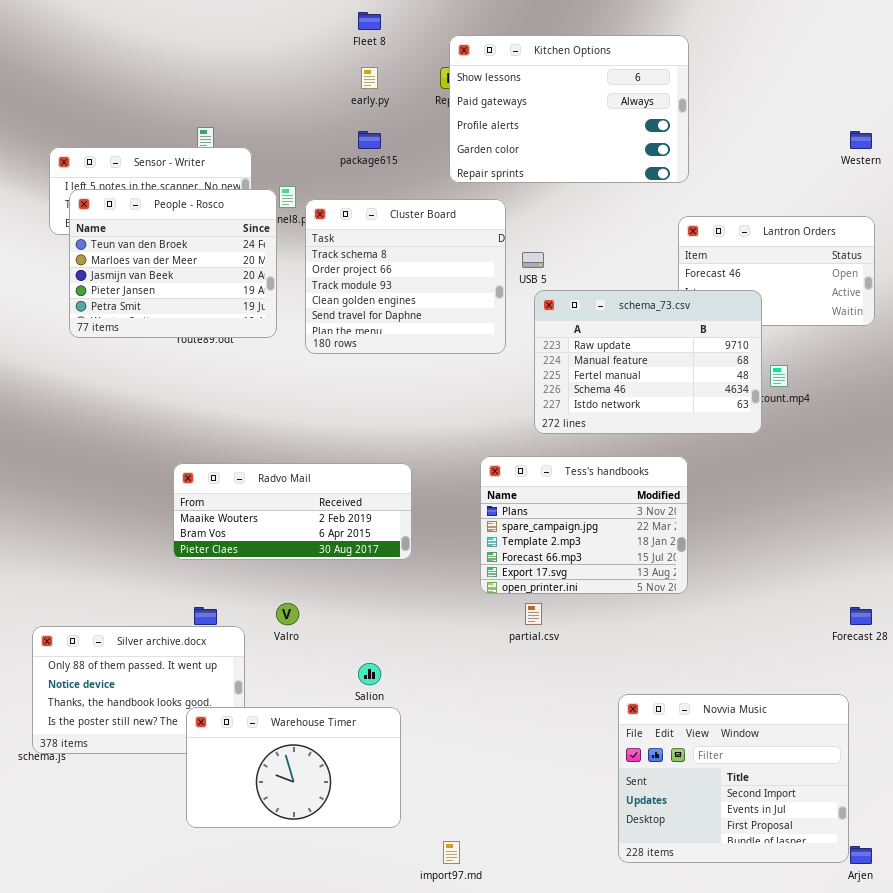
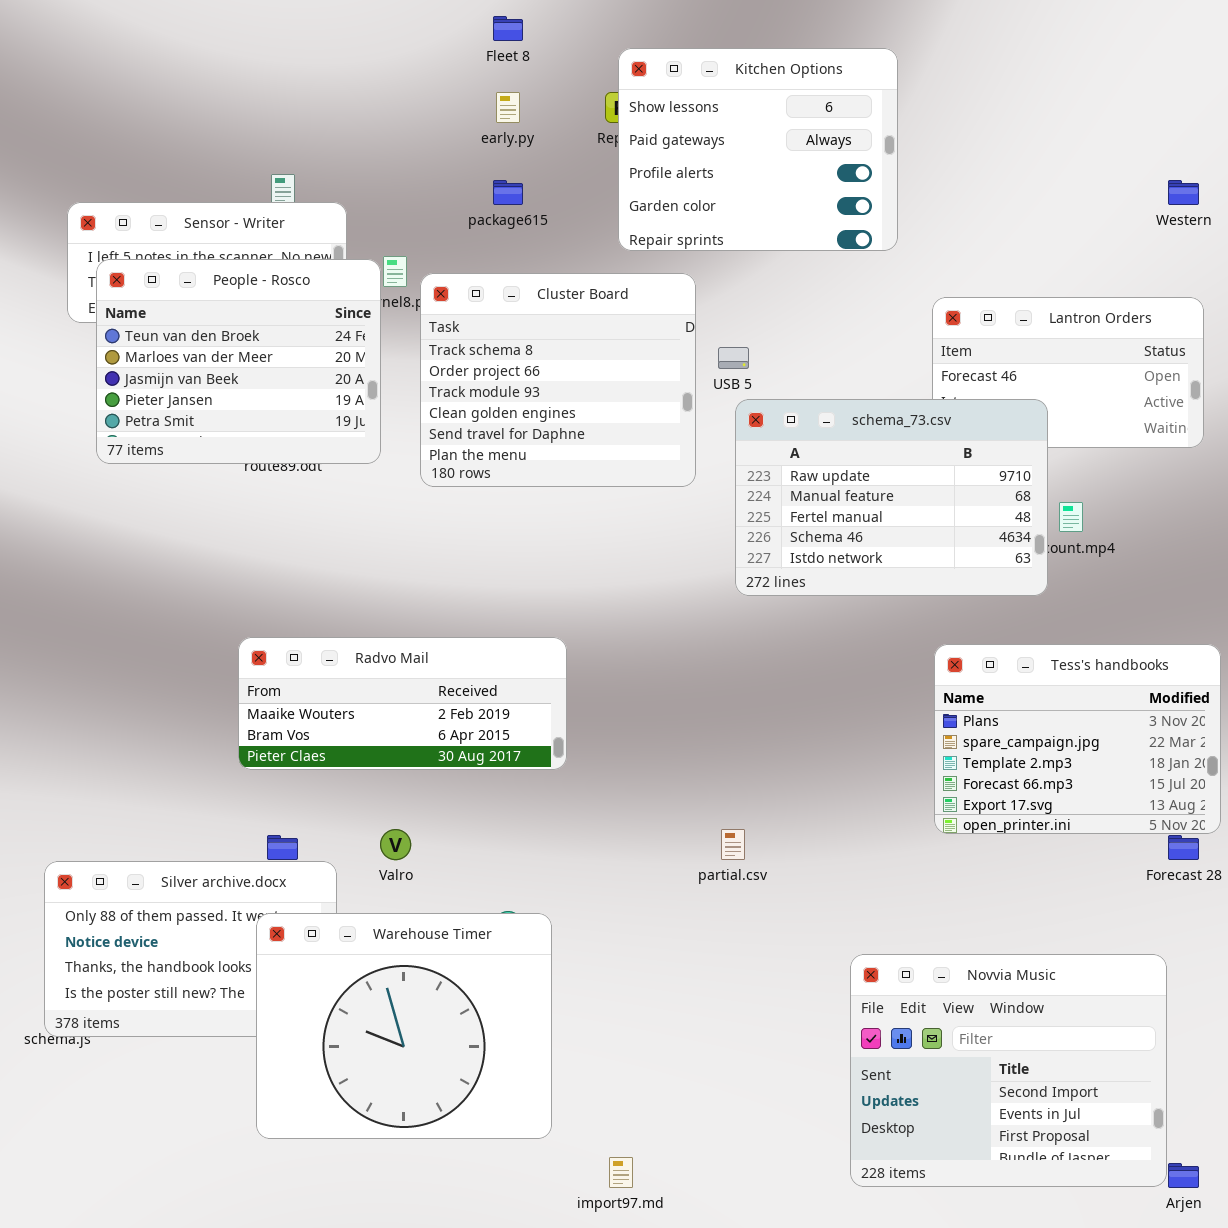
Kitchen Options: [449,35,689,183] -> [618,48,898,251], resized
Tess's handbooks: [480,456,688,594] -> [934,644,1221,834], moved
Warehouse Timer: [186,707,401,828] -> [256,913,552,1139], resized

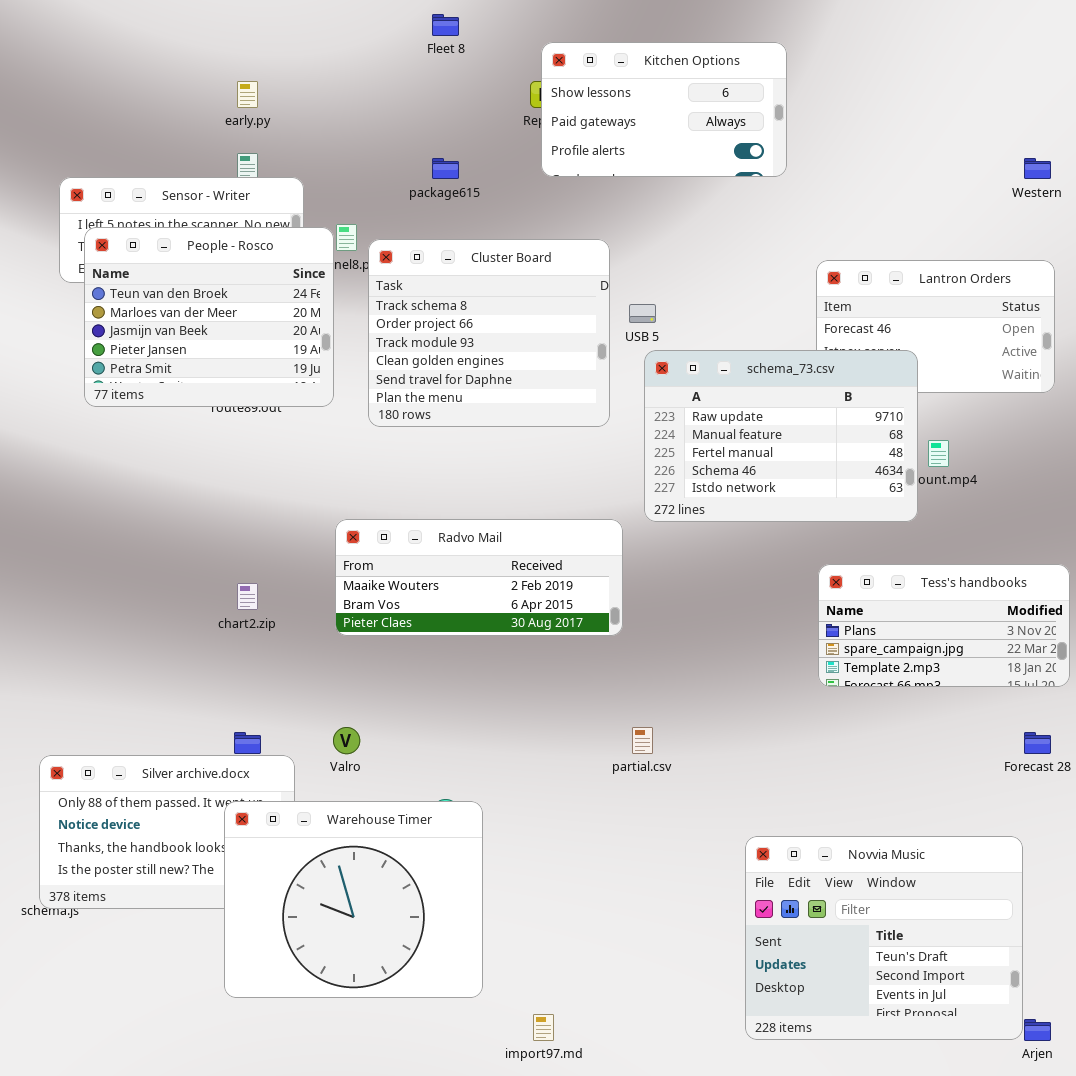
Kitchen Options: [618,48,898,251] -> [541,42,787,177], resized
early.py: [496,92,520,123] -> [237,81,258,108], moved
Radvo Mail: [238,637,567,770] -> [335,519,623,636], moved
Tess's handbooks: [934,644,1221,834] -> [818,564,1070,687], resized
Novvia Music: [850,954,1167,1187] -> [745,836,1023,1040], scrolled up 1 row

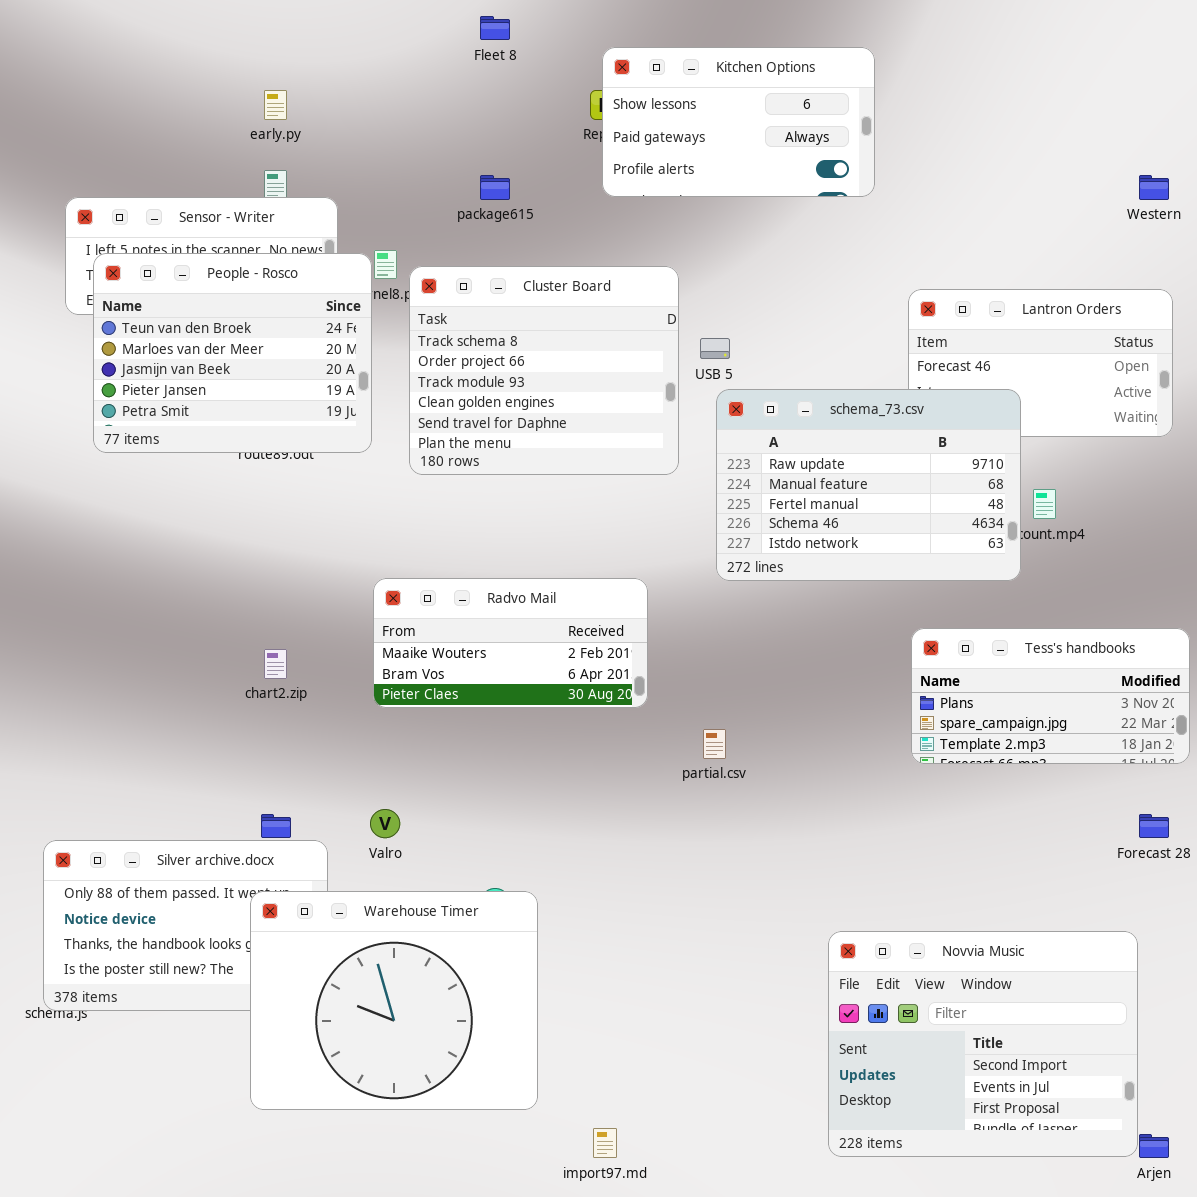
Radvo Mail: [335,519,623,636] -> [373,578,648,708], resized
partial.csv: [632,727,653,754] -> [703,729,726,759], moved
Novvia Music: [745,836,1023,1040] -> [828,931,1138,1157], scrolled down 1 row

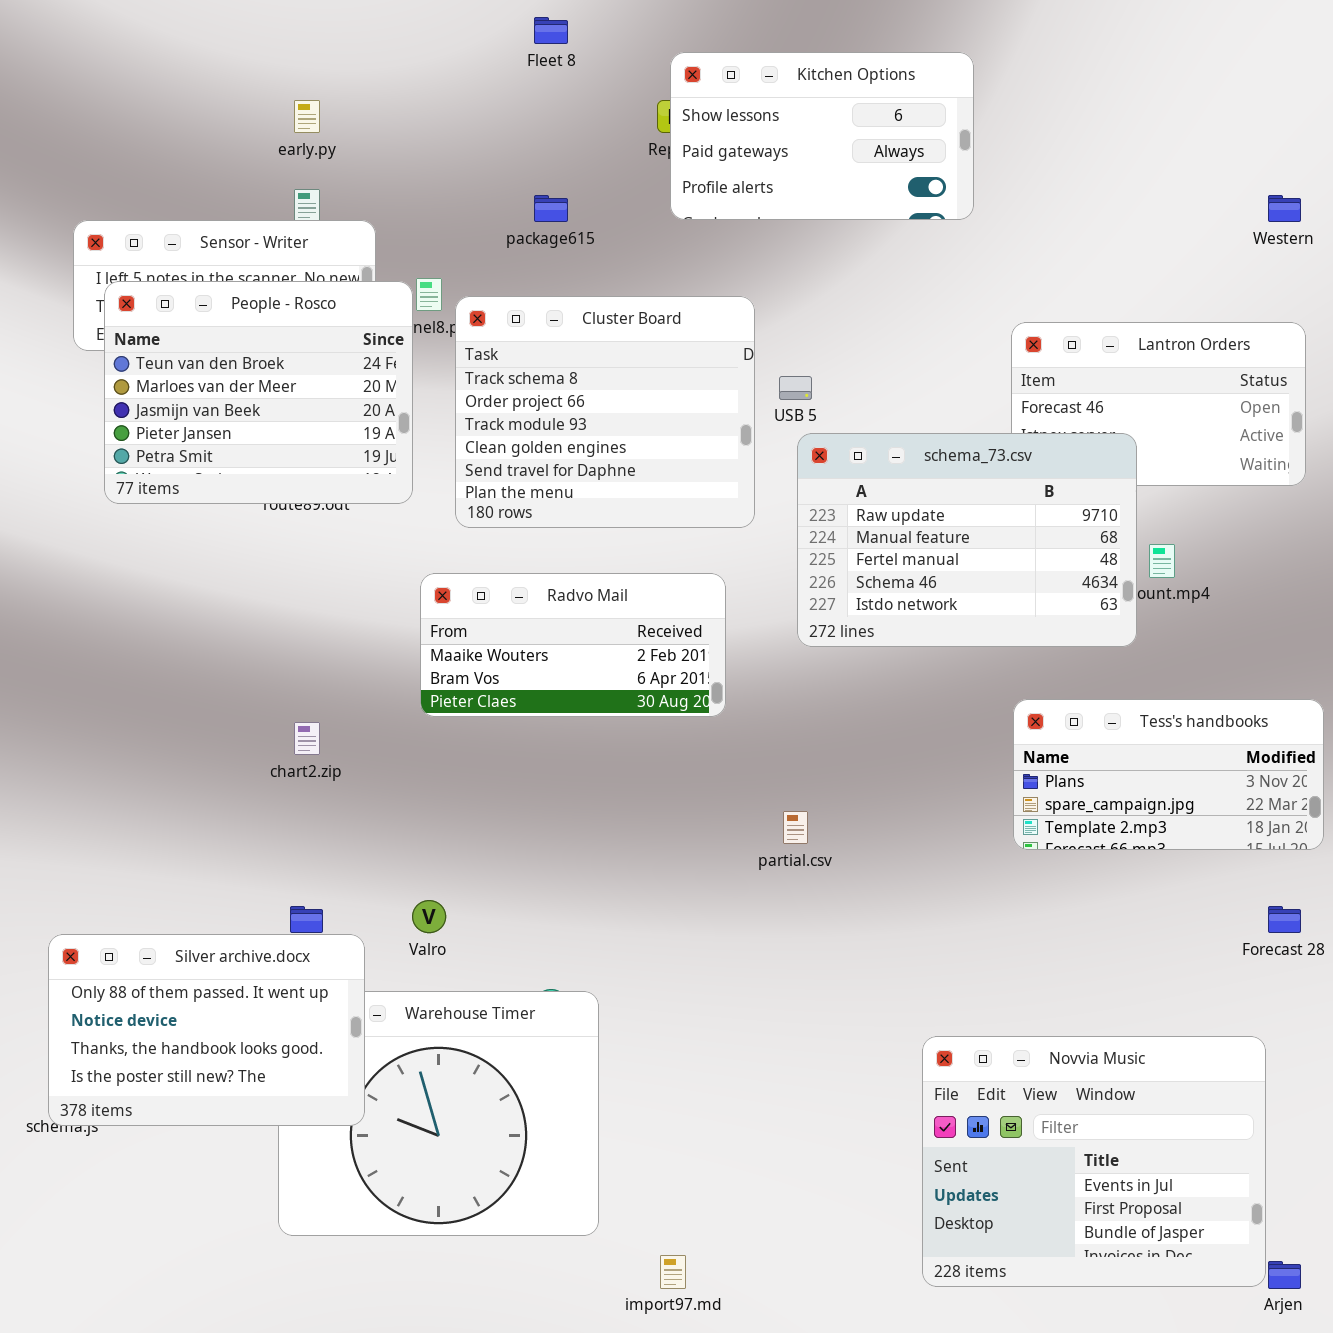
Radvo Mail: [373,578,648,708] -> [420,573,726,717], moved
Silver archive.docx: [43,840,328,1011] -> [48,934,365,1126], raised
Novvia Music: [828,931,1138,1157] -> [922,1036,1266,1287], scrolled down 1 row

